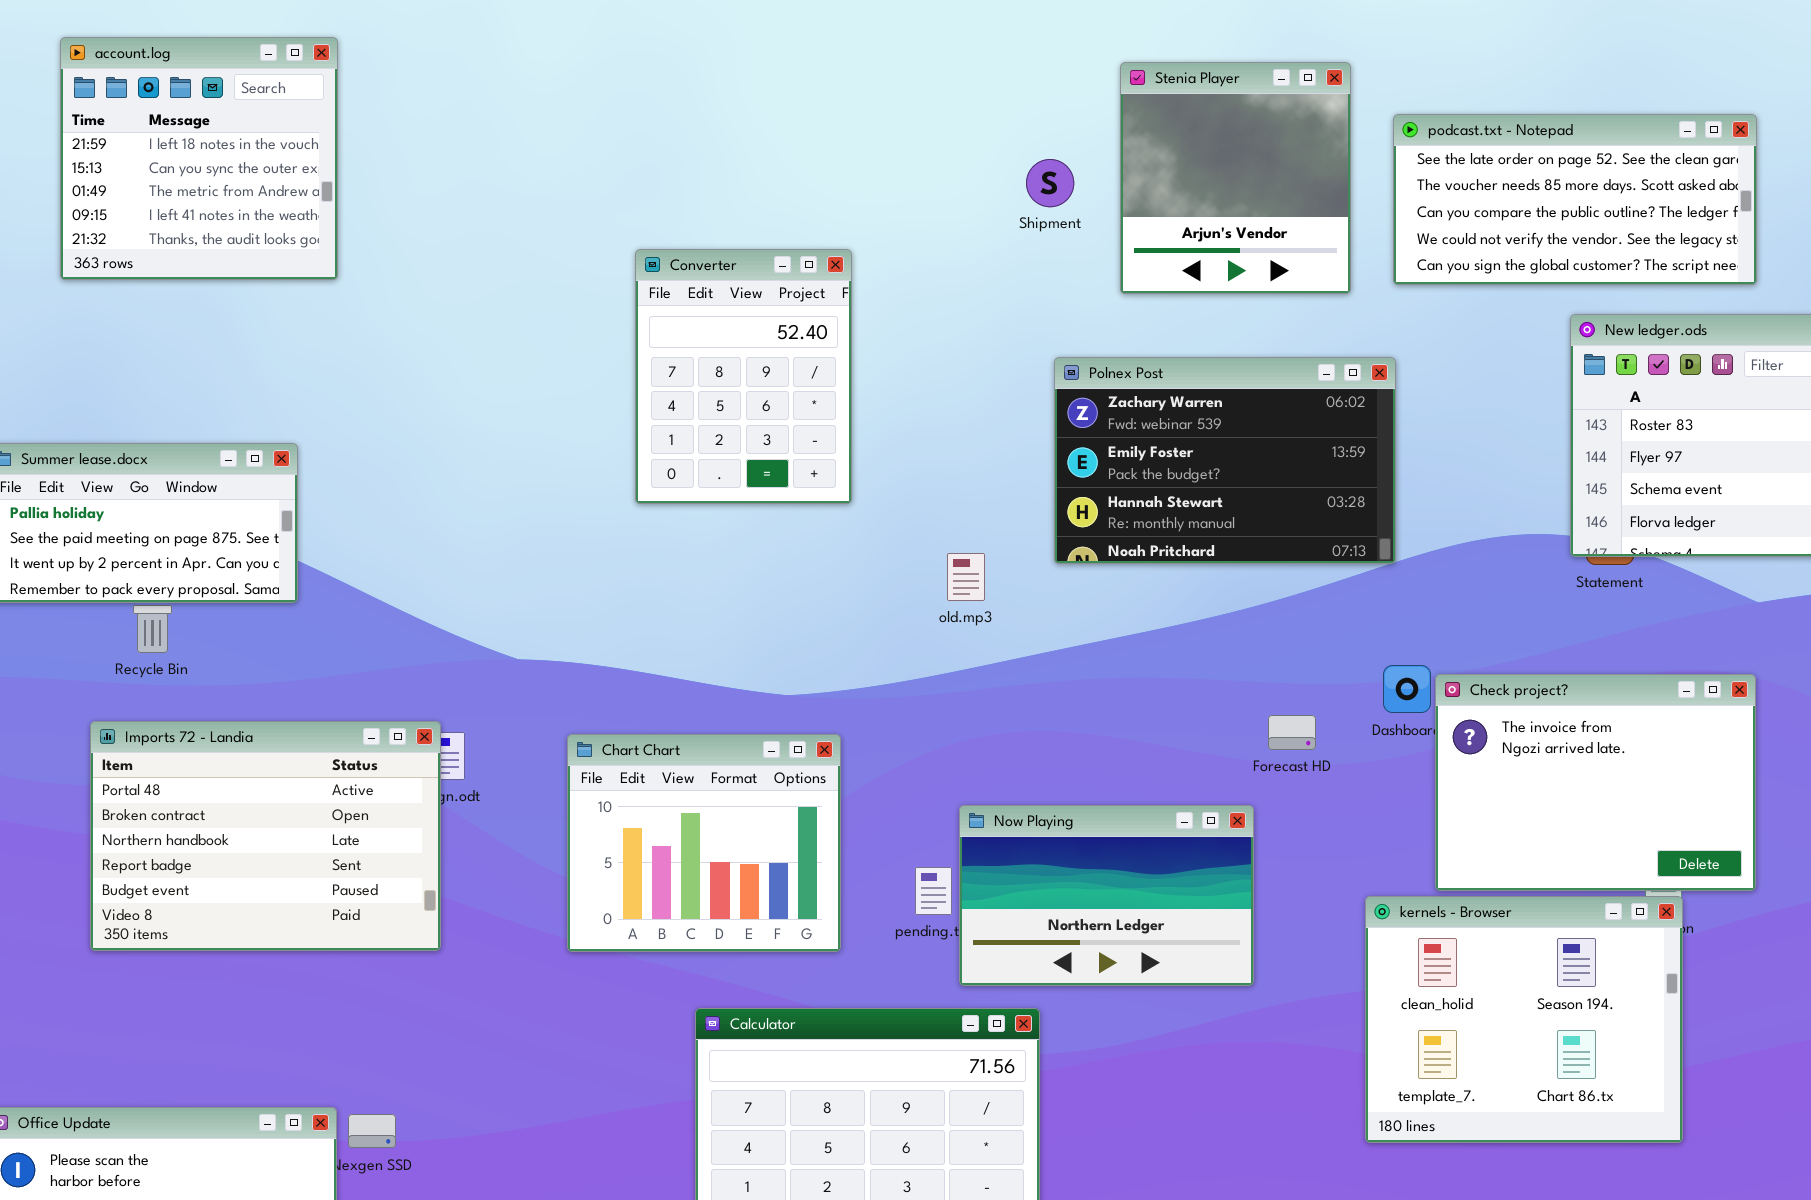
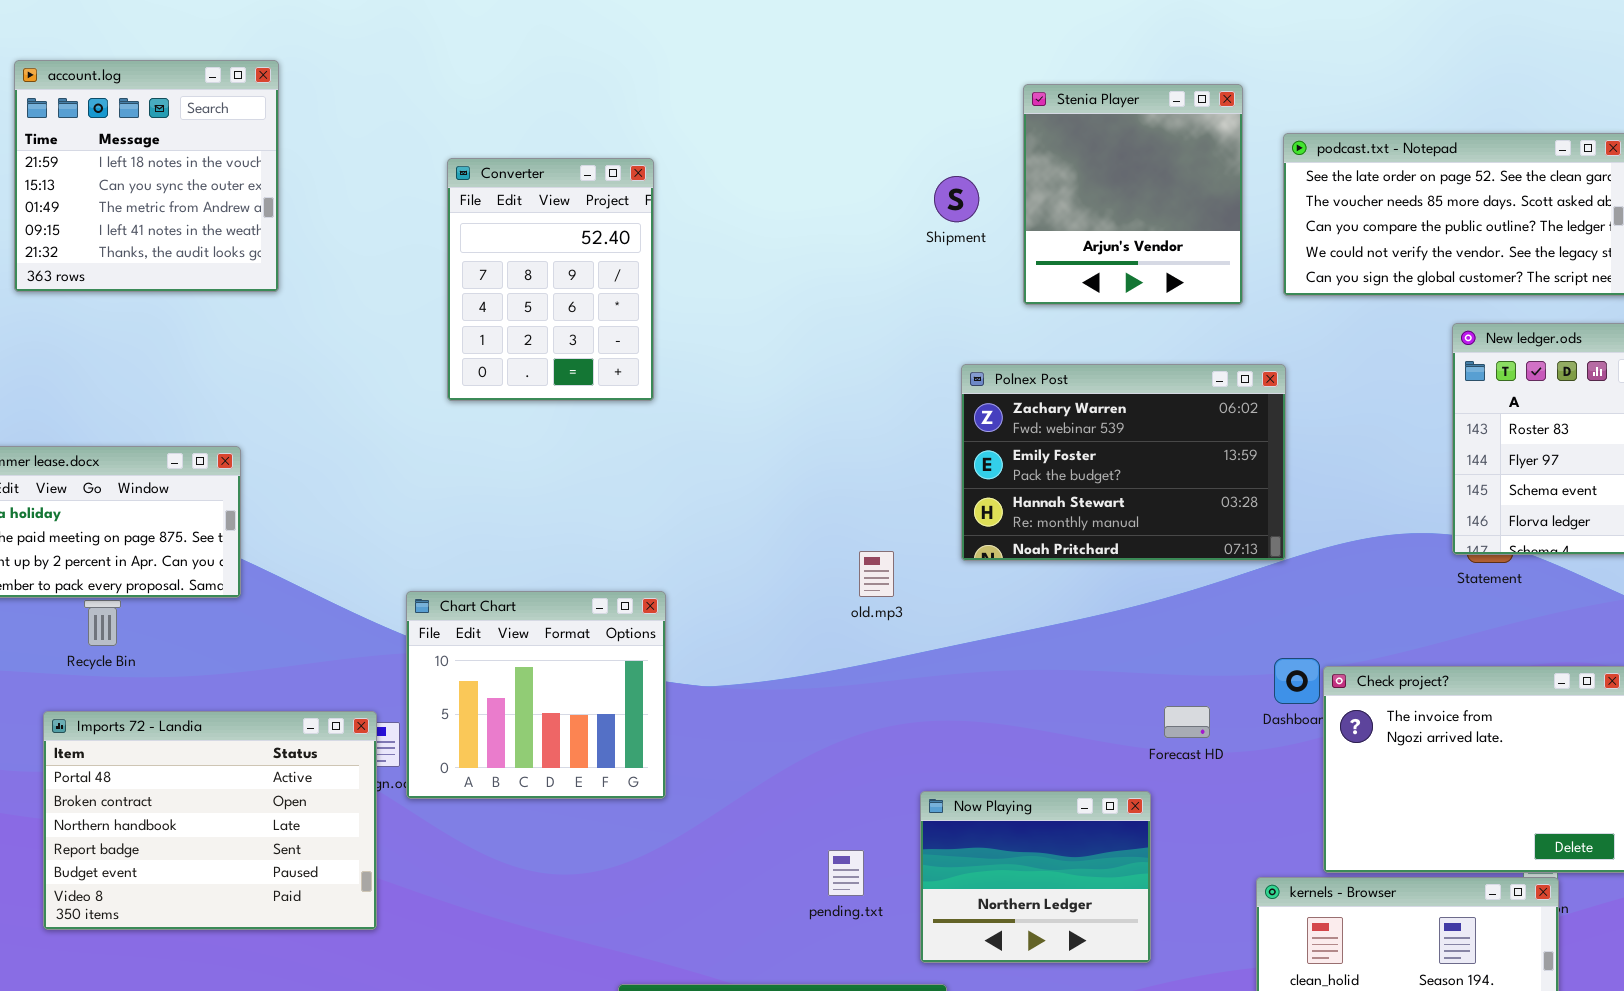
Converter: [635,249,852,504] -> [447,158,654,401], moved
Chart Chart: [567,734,841,952] -> [406,591,666,799], moved
Now Playing: [959,805,1254,986] -> [920,791,1151,963], resized

